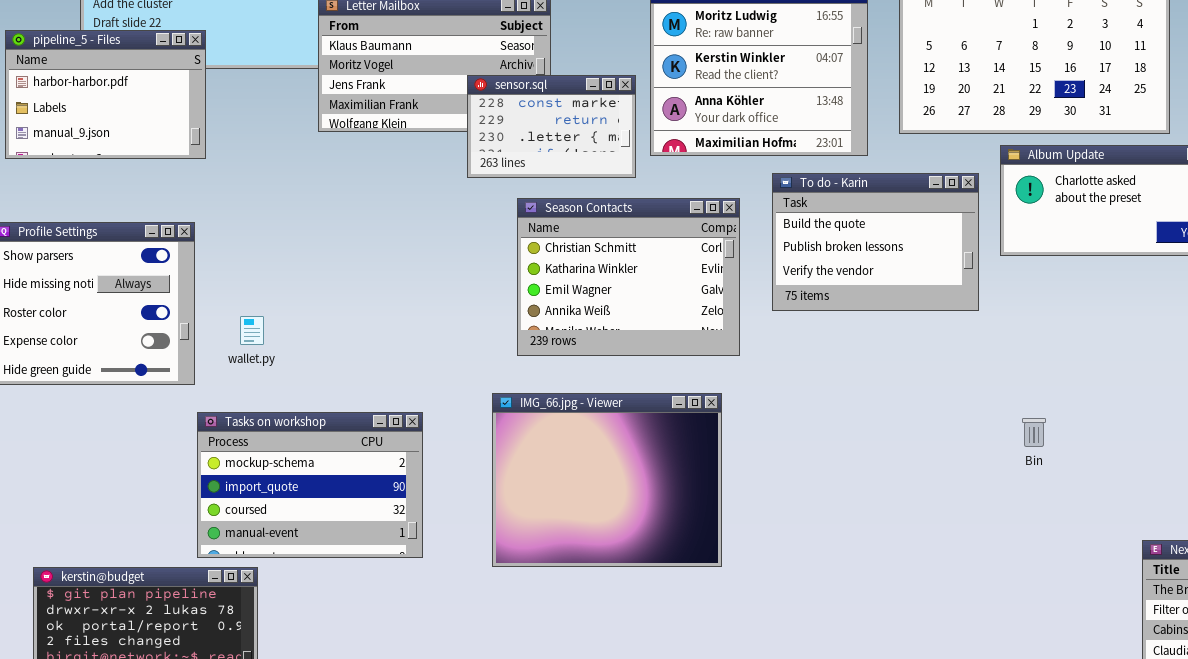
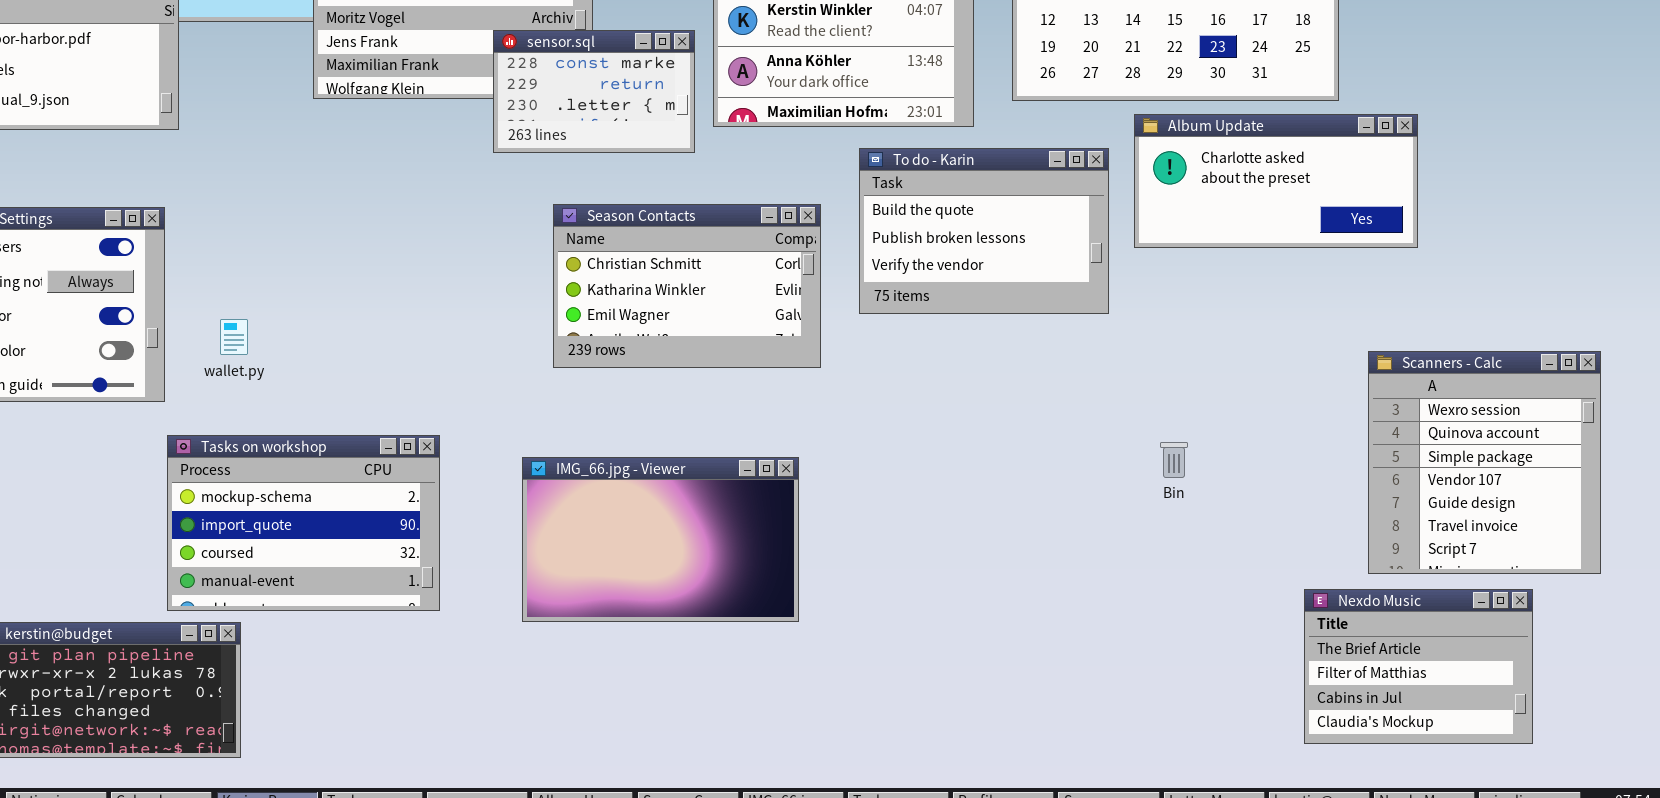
Season Contacts: [517,198,740,356] -> [553,204,821,368], resized
IMG_66.jpg - Viewer: [492,393,722,567] -> [522,457,799,622], resized

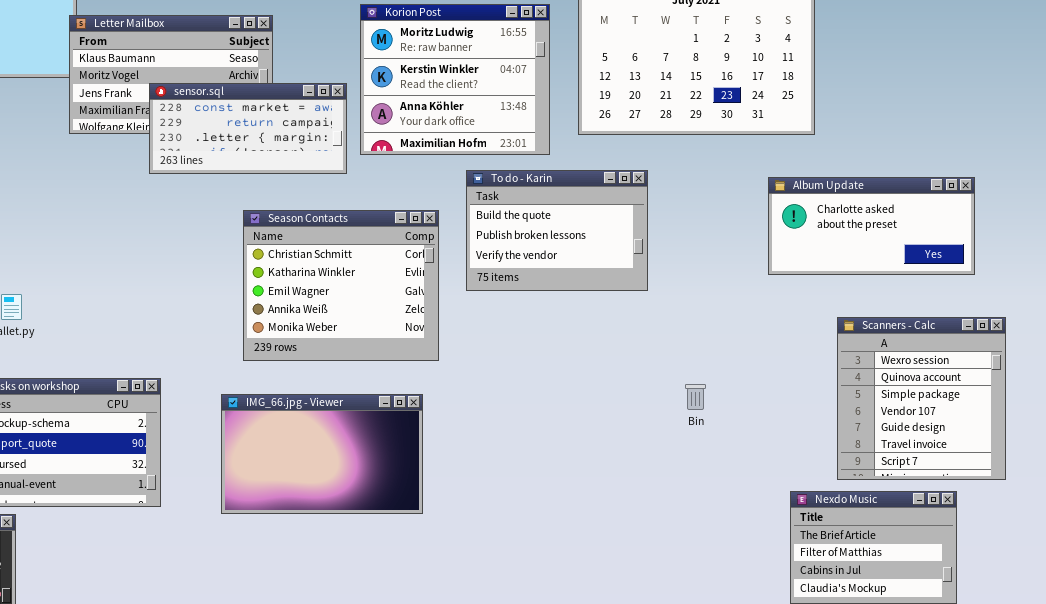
sensor.sql: [493,30,695,153] -> [149,83,347,174], resized
Album Update: [1134,114,1418,248] -> [768,177,975,275], moved
Season Contacts: [553,204,821,368] -> [243,210,439,361], resized

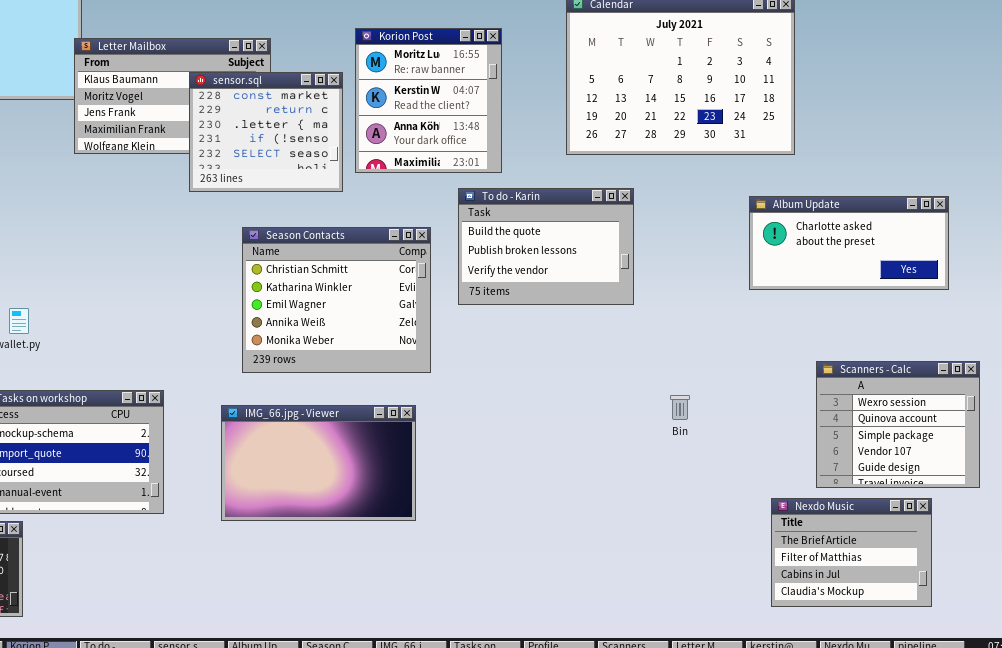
Korion Post: [360,4,550,155] -> [355,28,502,173], resized
sensor.sql: [149,83,347,174] -> [189,72,343,192], resized
Scanners - Calc: [837,317,1006,480] -> [816,361,980,488], resized

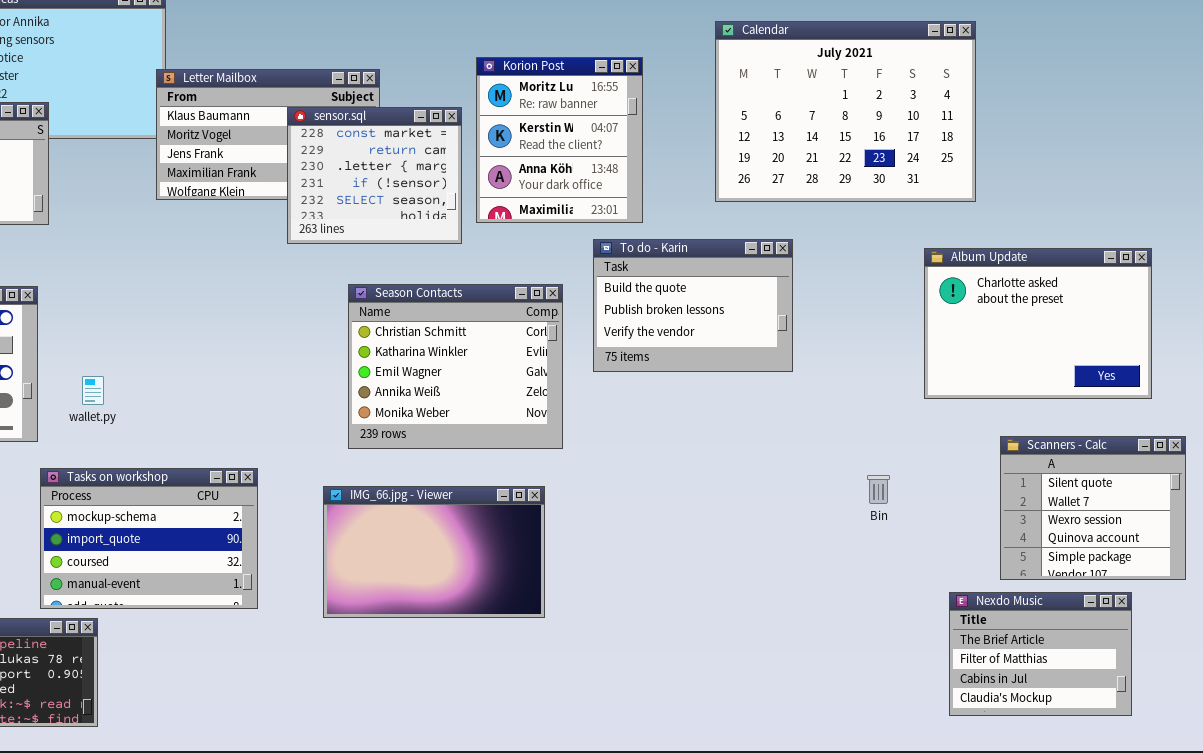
Album Update: [749,196,949,290] -> [924,248,1152,399], resized
Scanners - Calc: [816,361,980,488] -> [1000,436,1186,580], scrolled up 2 rows
Bin: [670,395,690,420] -> [867,475,890,504], moved

